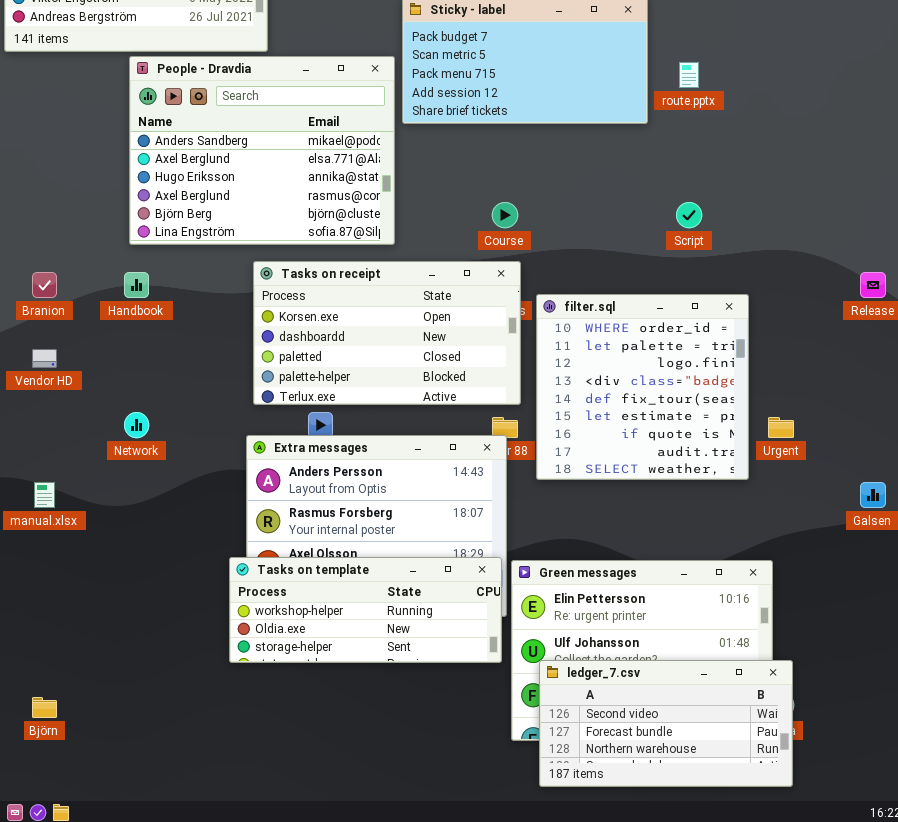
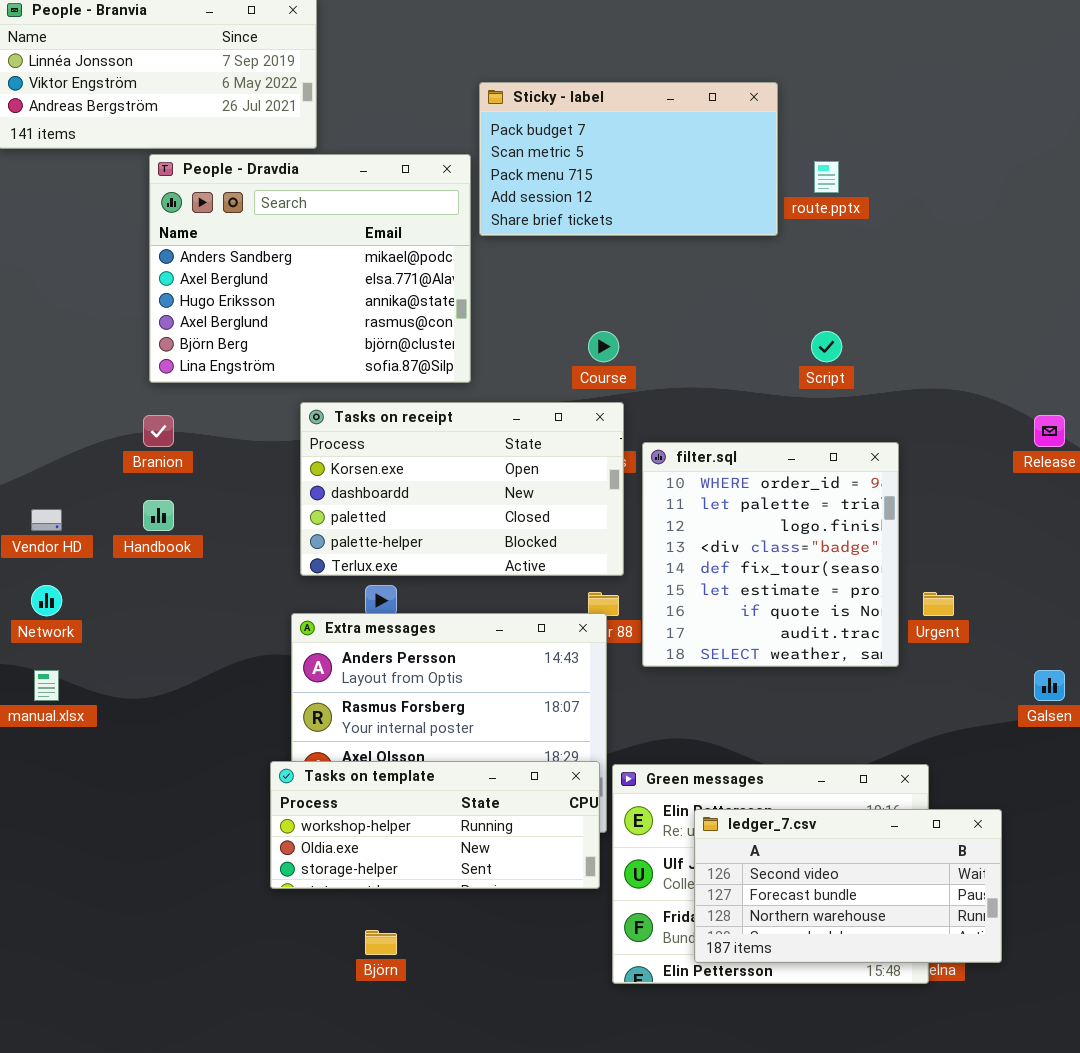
Branion: [32,272,57,298] -> [143,415,174,447], moved
Handbook: [124,272,149,298] -> [143,500,174,531], moved
Network: [124,412,149,438] -> [31,585,62,616], moved
ledger_7.csv: [539,660,793,787] -> [694,809,1002,963], moved
Björn: [32,697,57,718] -> [365,930,397,955], moved

